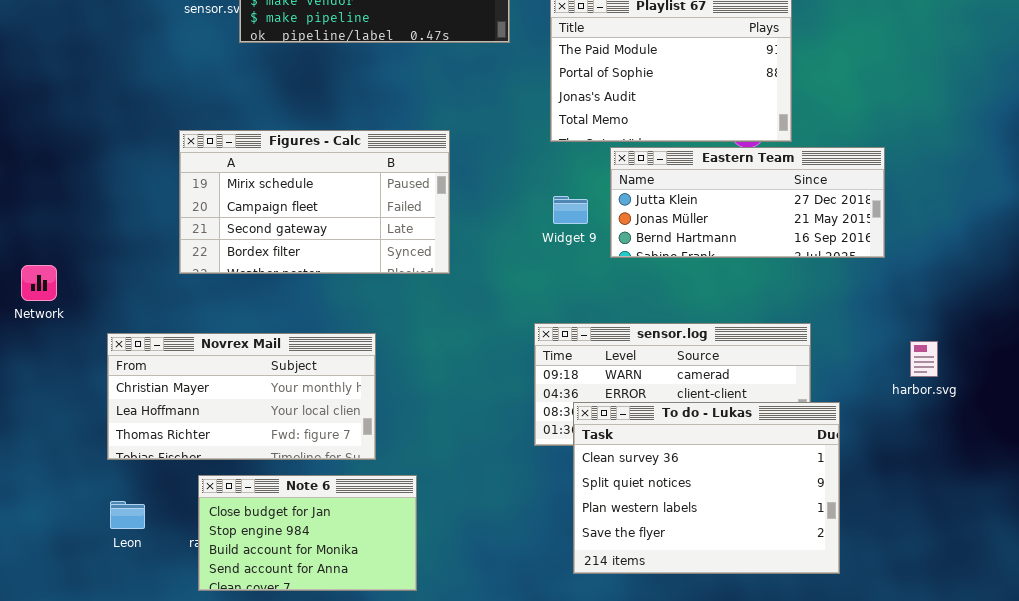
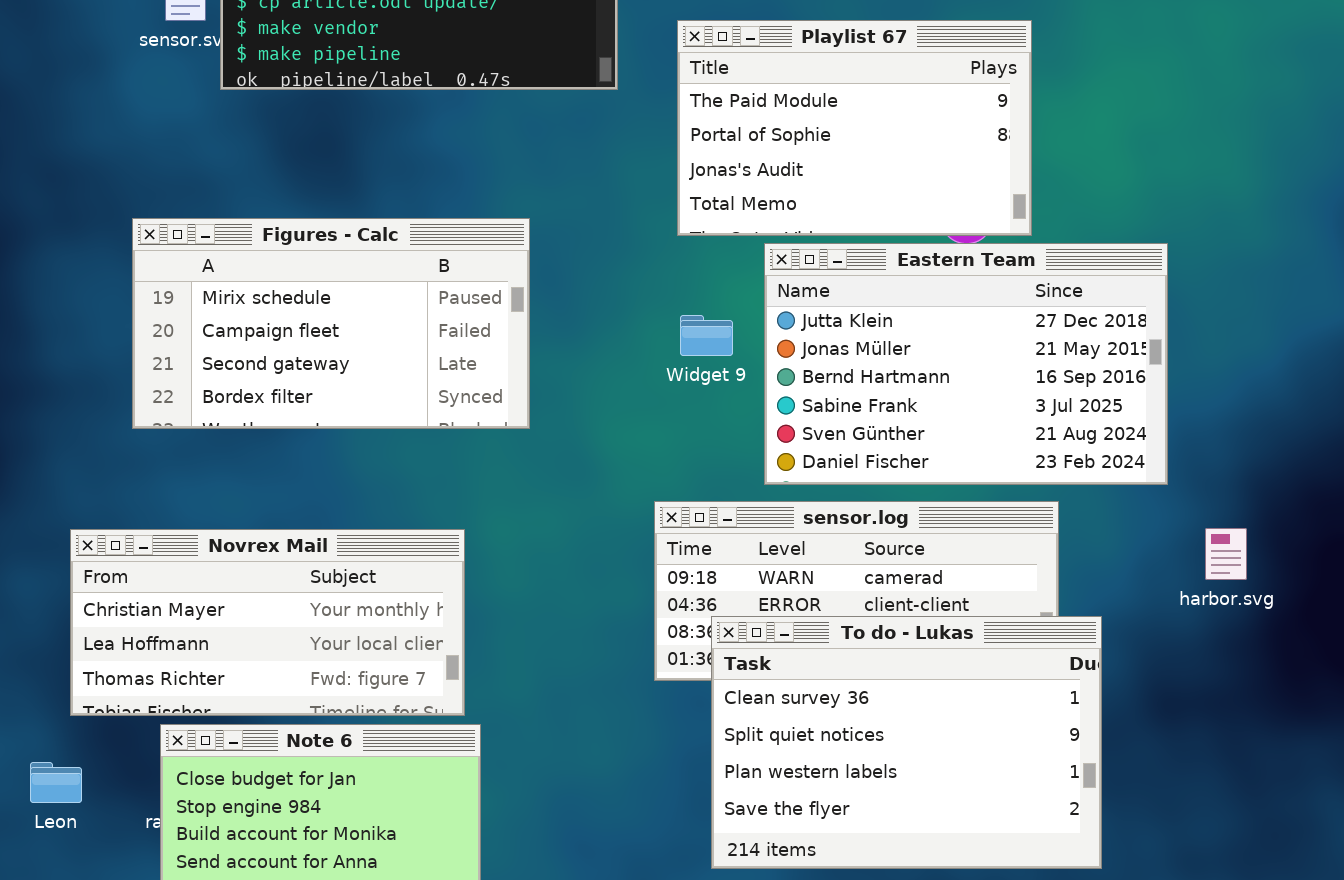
Eastern Team: [610,147,885,258] -> [764,243,1168,485], resized
Novrex Mail: [107,333,376,460] -> [70,529,465,716], moved

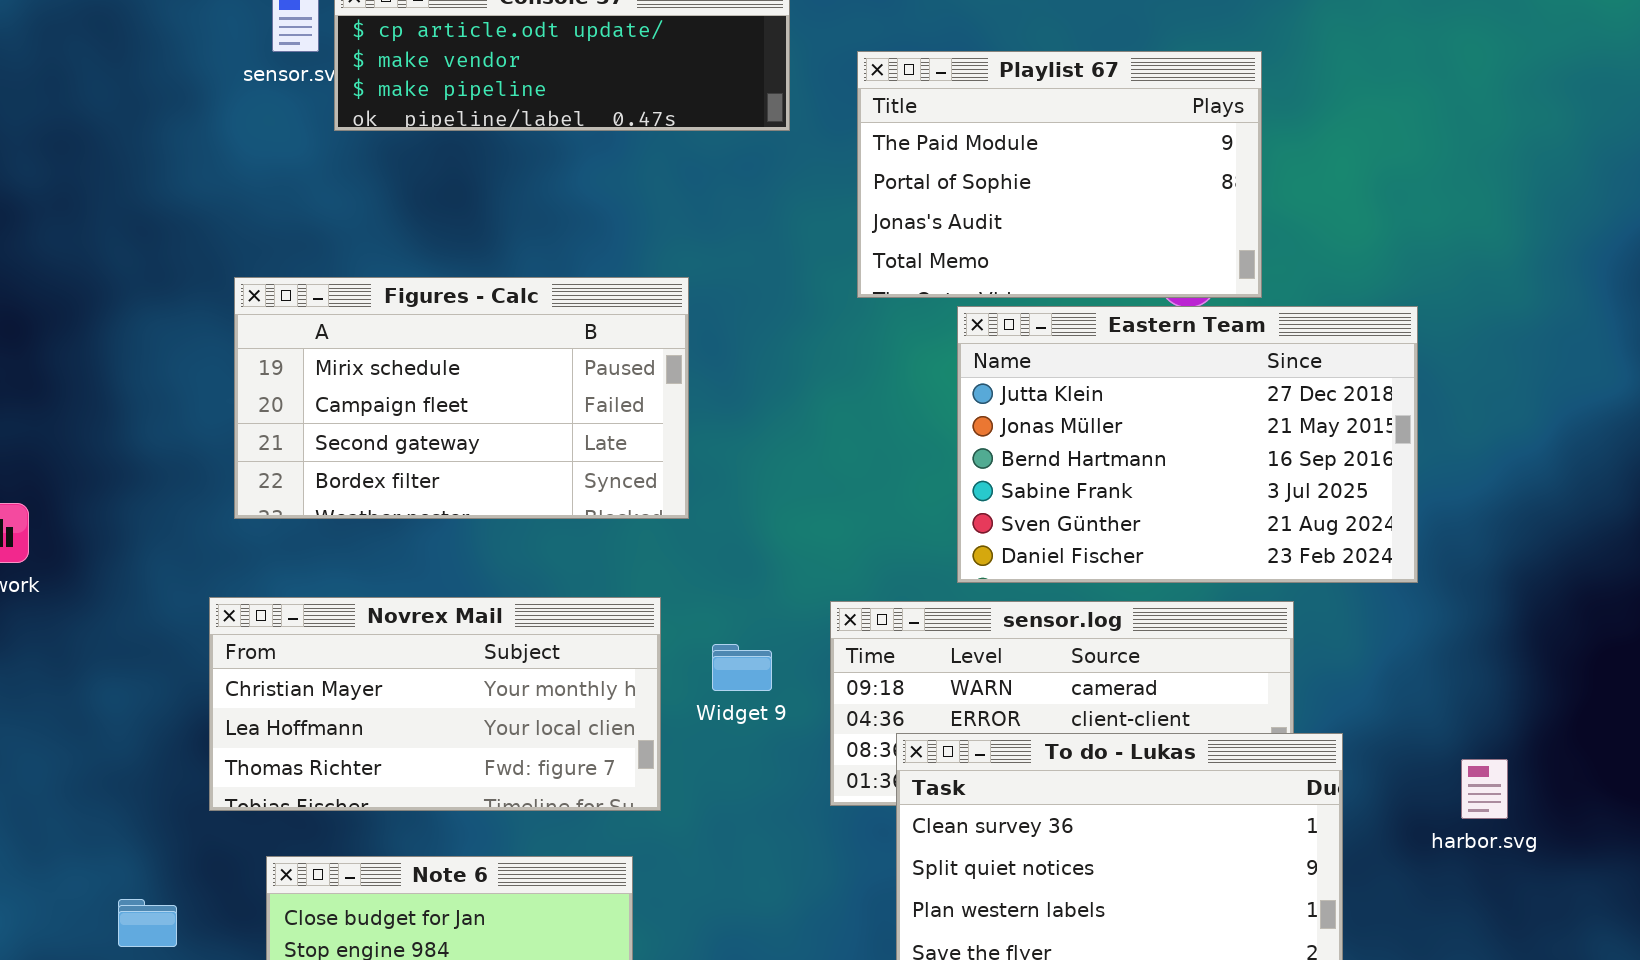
Widget 9: [680,315,733,356] -> [712,644,772,691], moved
harbor.svg: [1205,528,1247,580] -> [1461,759,1508,819], moved
Novrex Mail: [70,529,465,716] -> [209,597,661,811], moved

